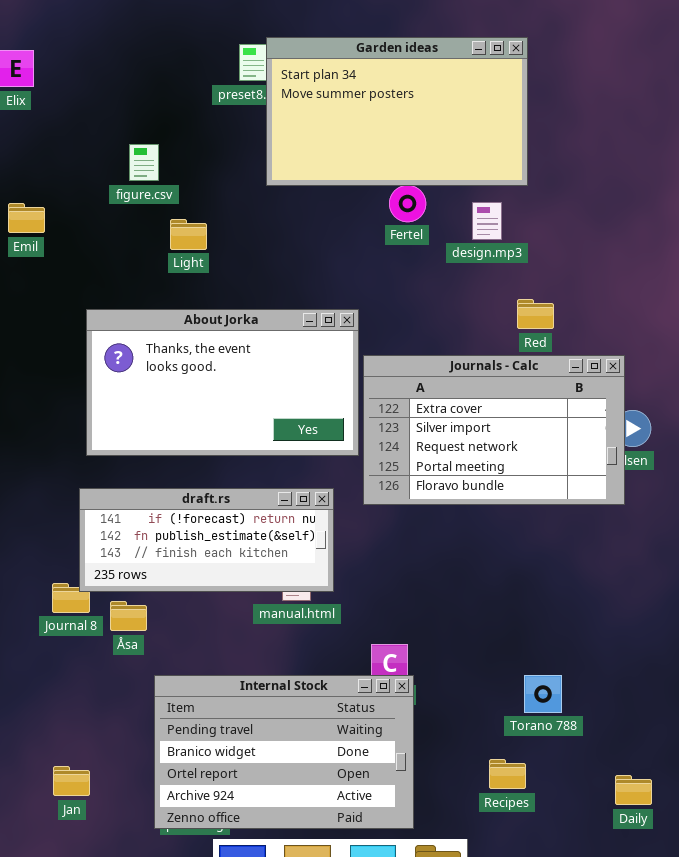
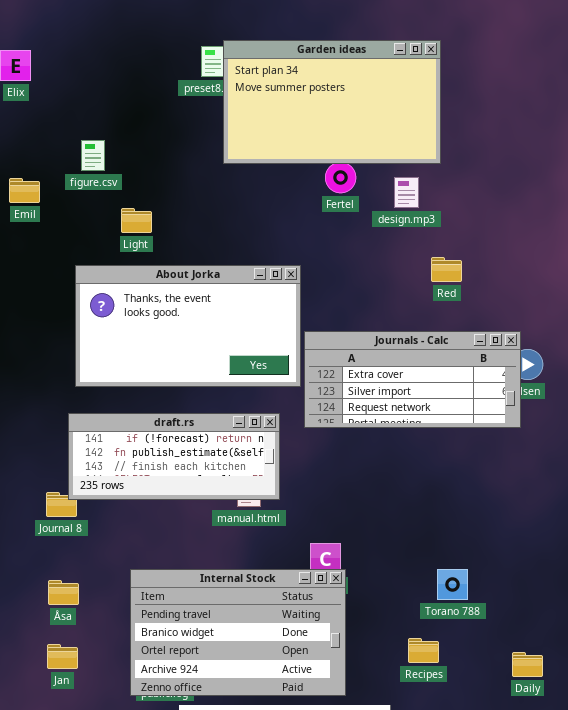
figure.csv: [129,144,159,181] -> [81,140,105,171], moved
Light: [170,219,207,250] -> [121,208,152,233], moved
Journals - Calc: [363,355,625,505] -> [304,331,521,428], resized
Åsa: [110,601,147,631] -> [48,580,79,605], moved

